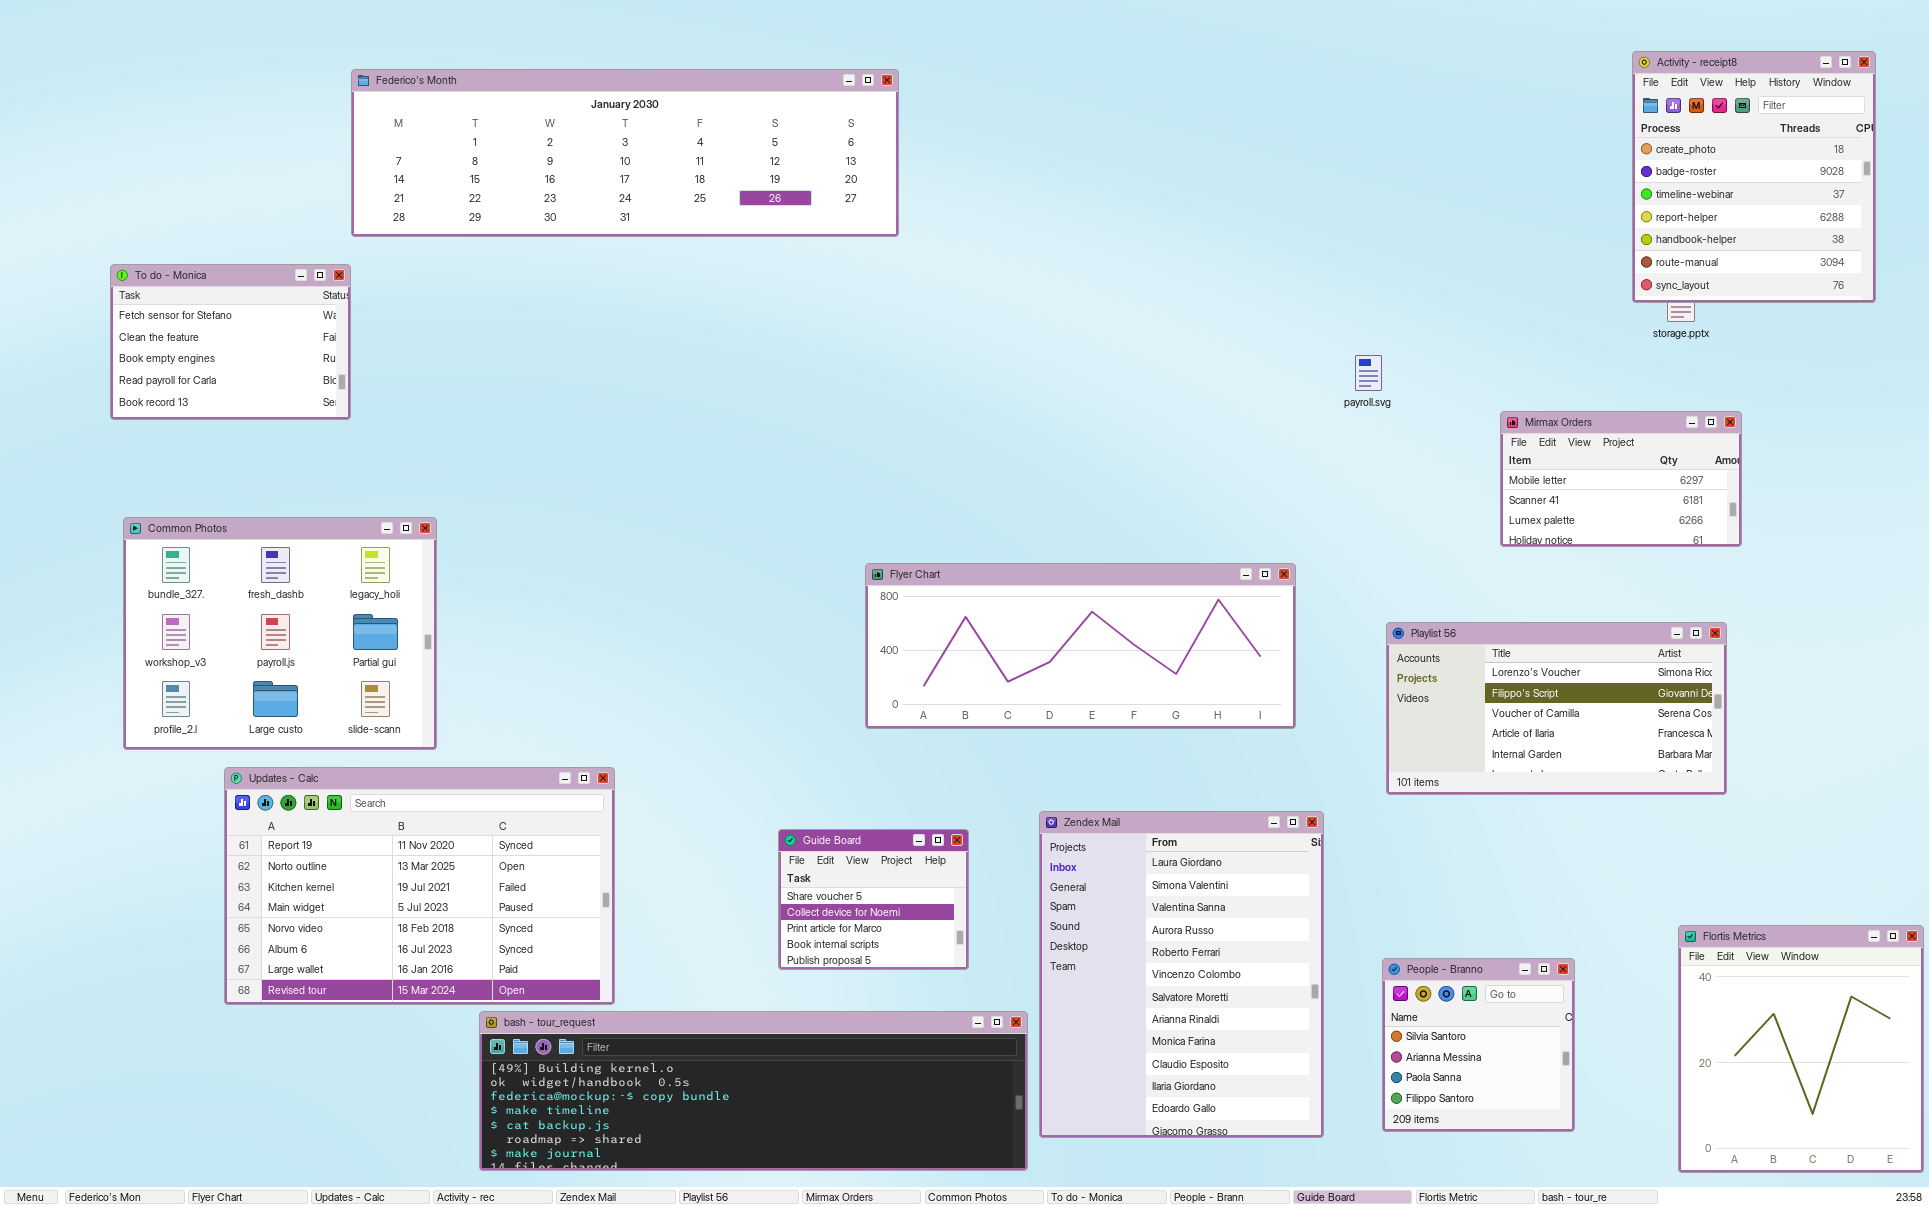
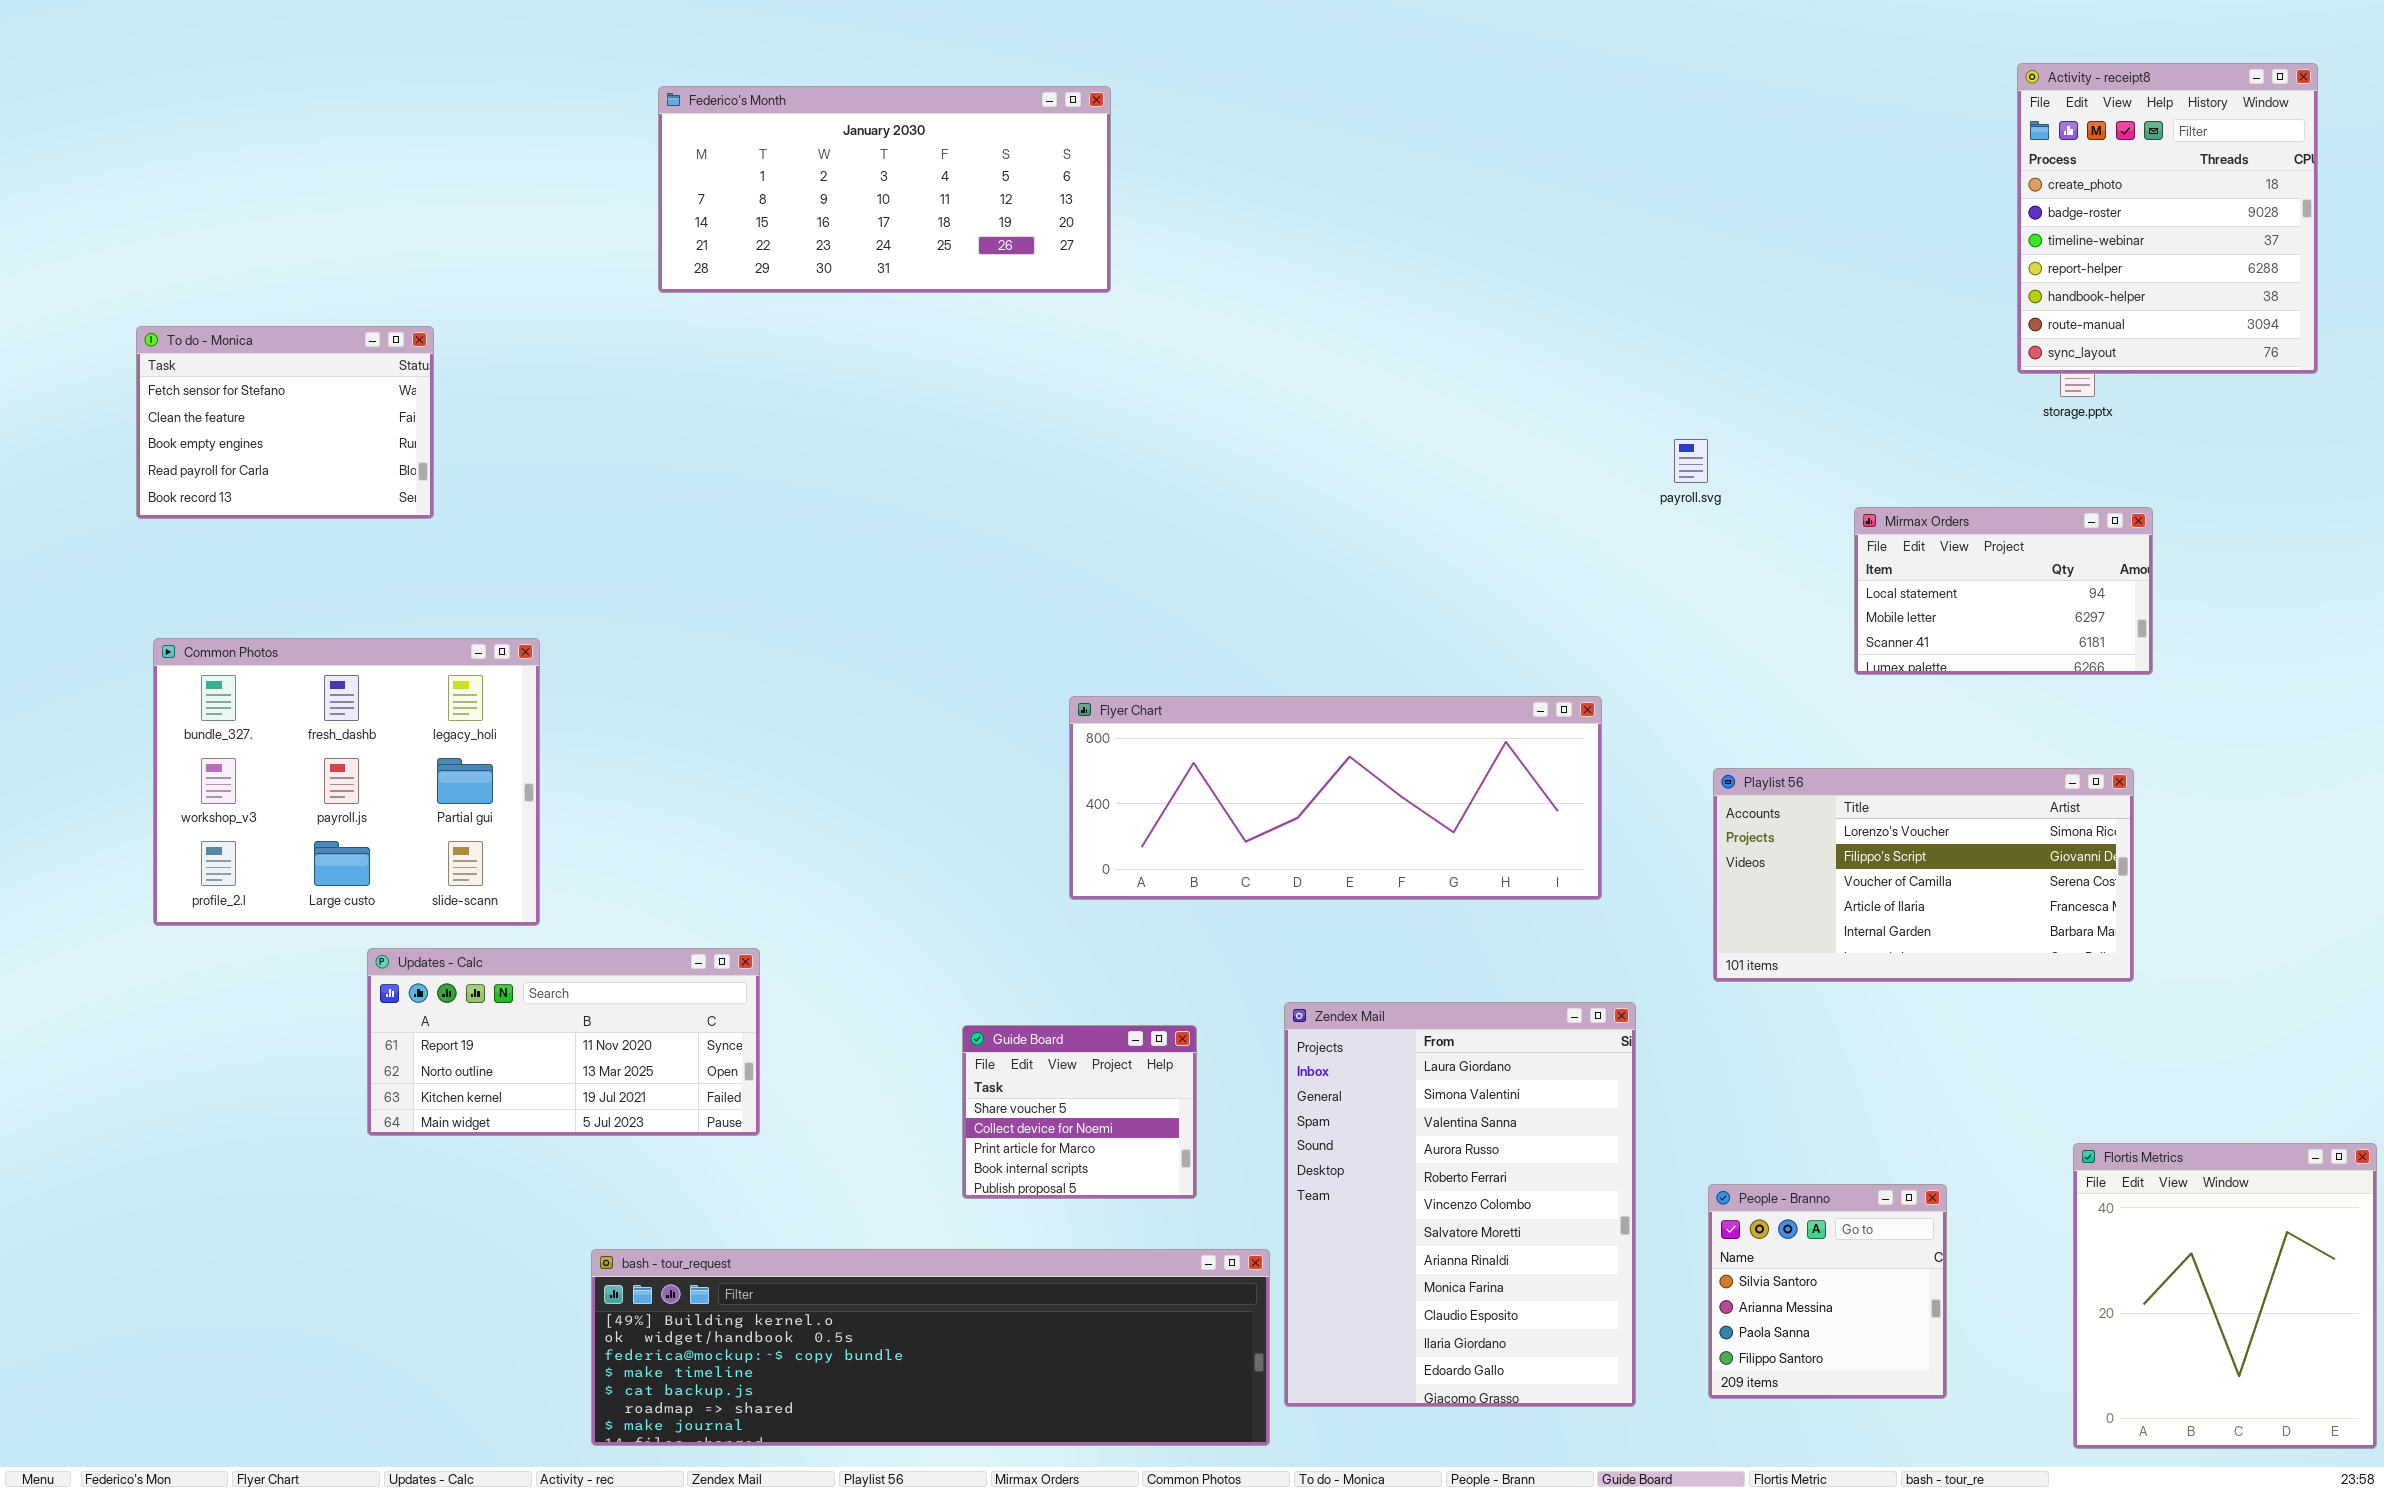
Federico's Month: [351,69,899,237] -> [658,86,1111,293], resized
Mirmax Orders: [1500,411,1742,547] -> [1854,507,2153,675], scrolled up 1 row
Updates - Calc: [224,767,615,1005] -> [367,948,760,1136], resized

